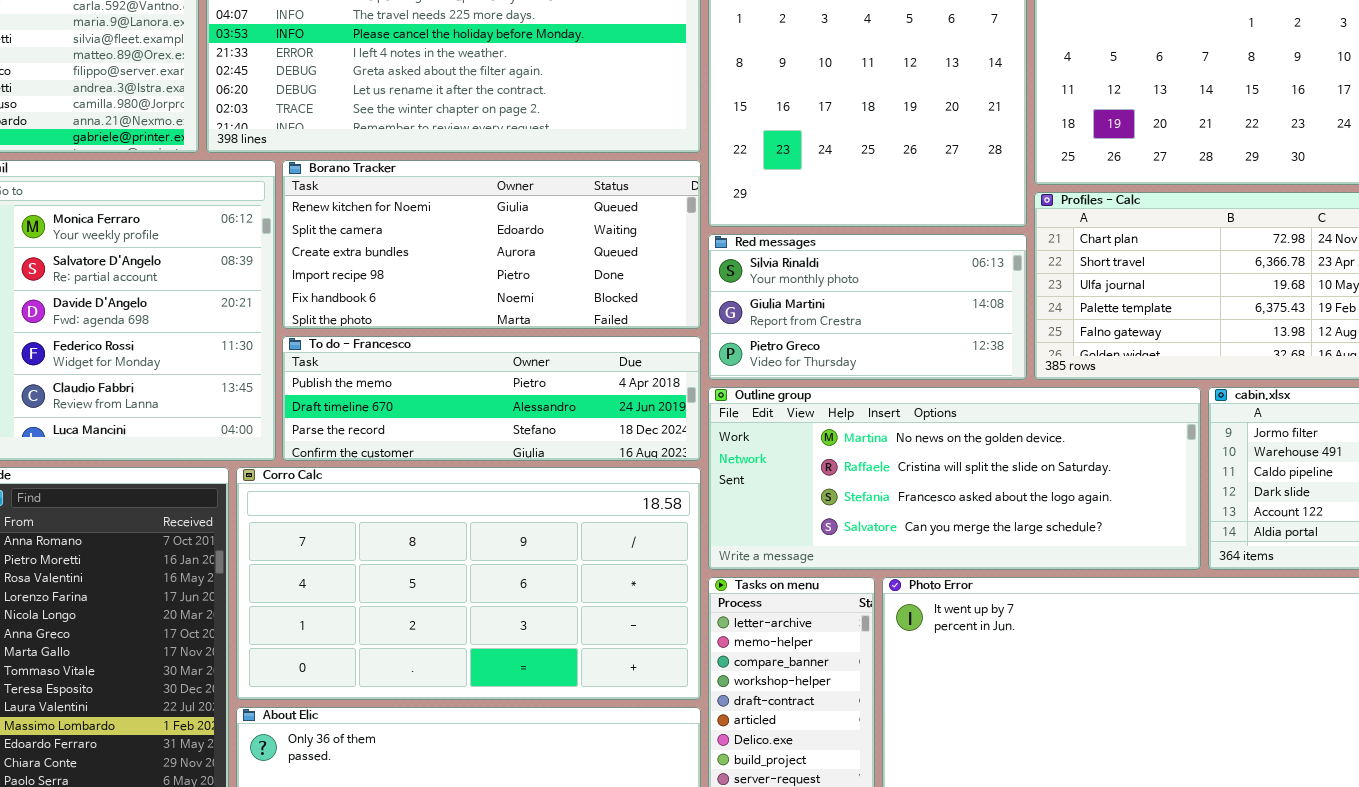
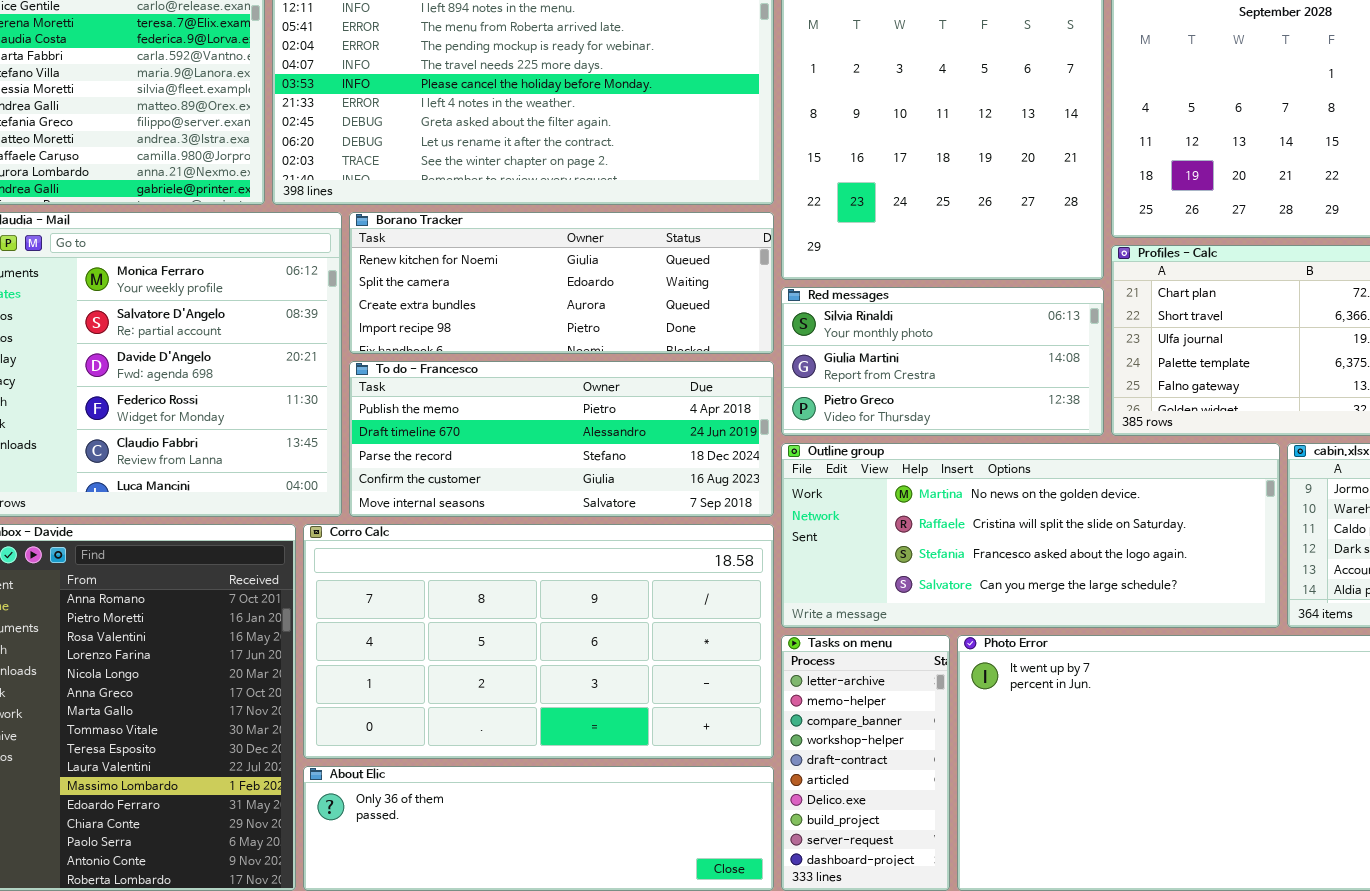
Borano Tracker: [282,160,701,329] -> [349,212,774,354], resized
To do - Francesco: [282,336,701,461] -> [349,361,774,517], resized

